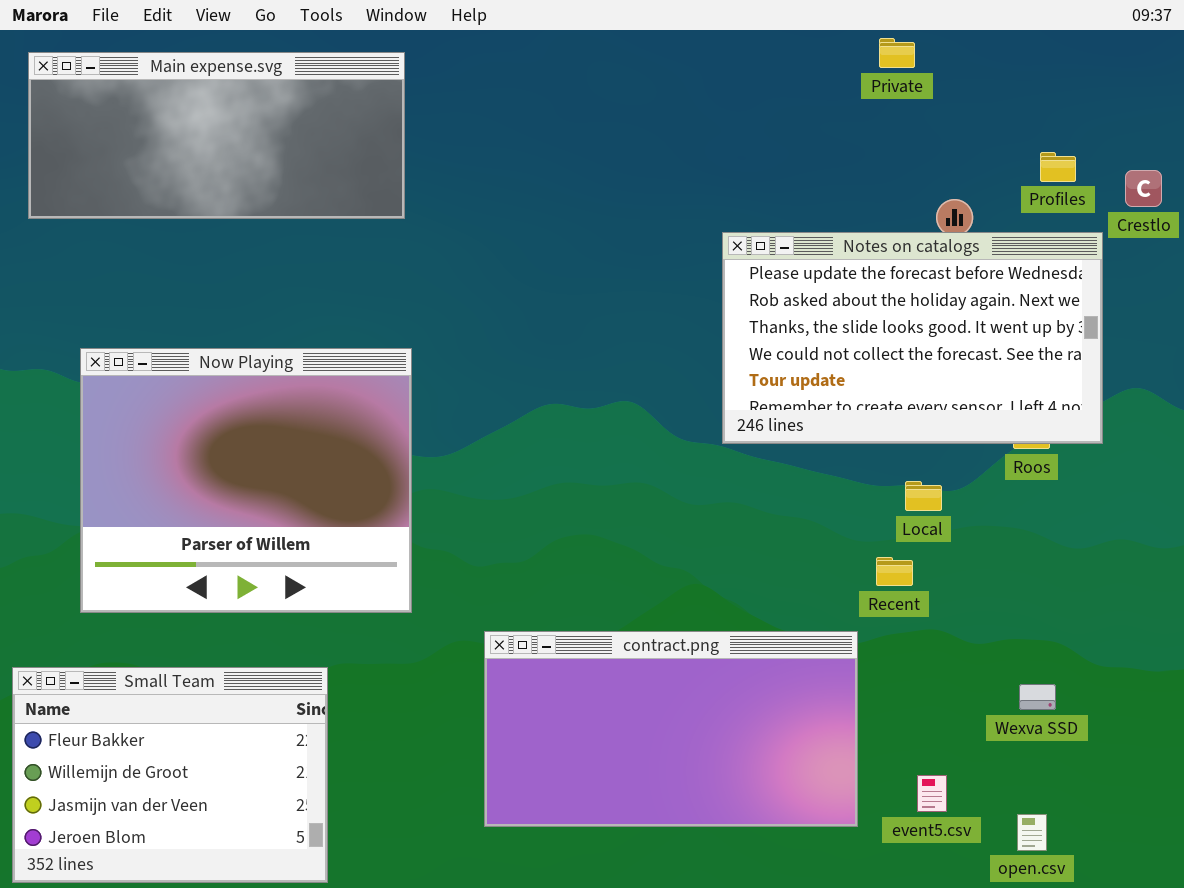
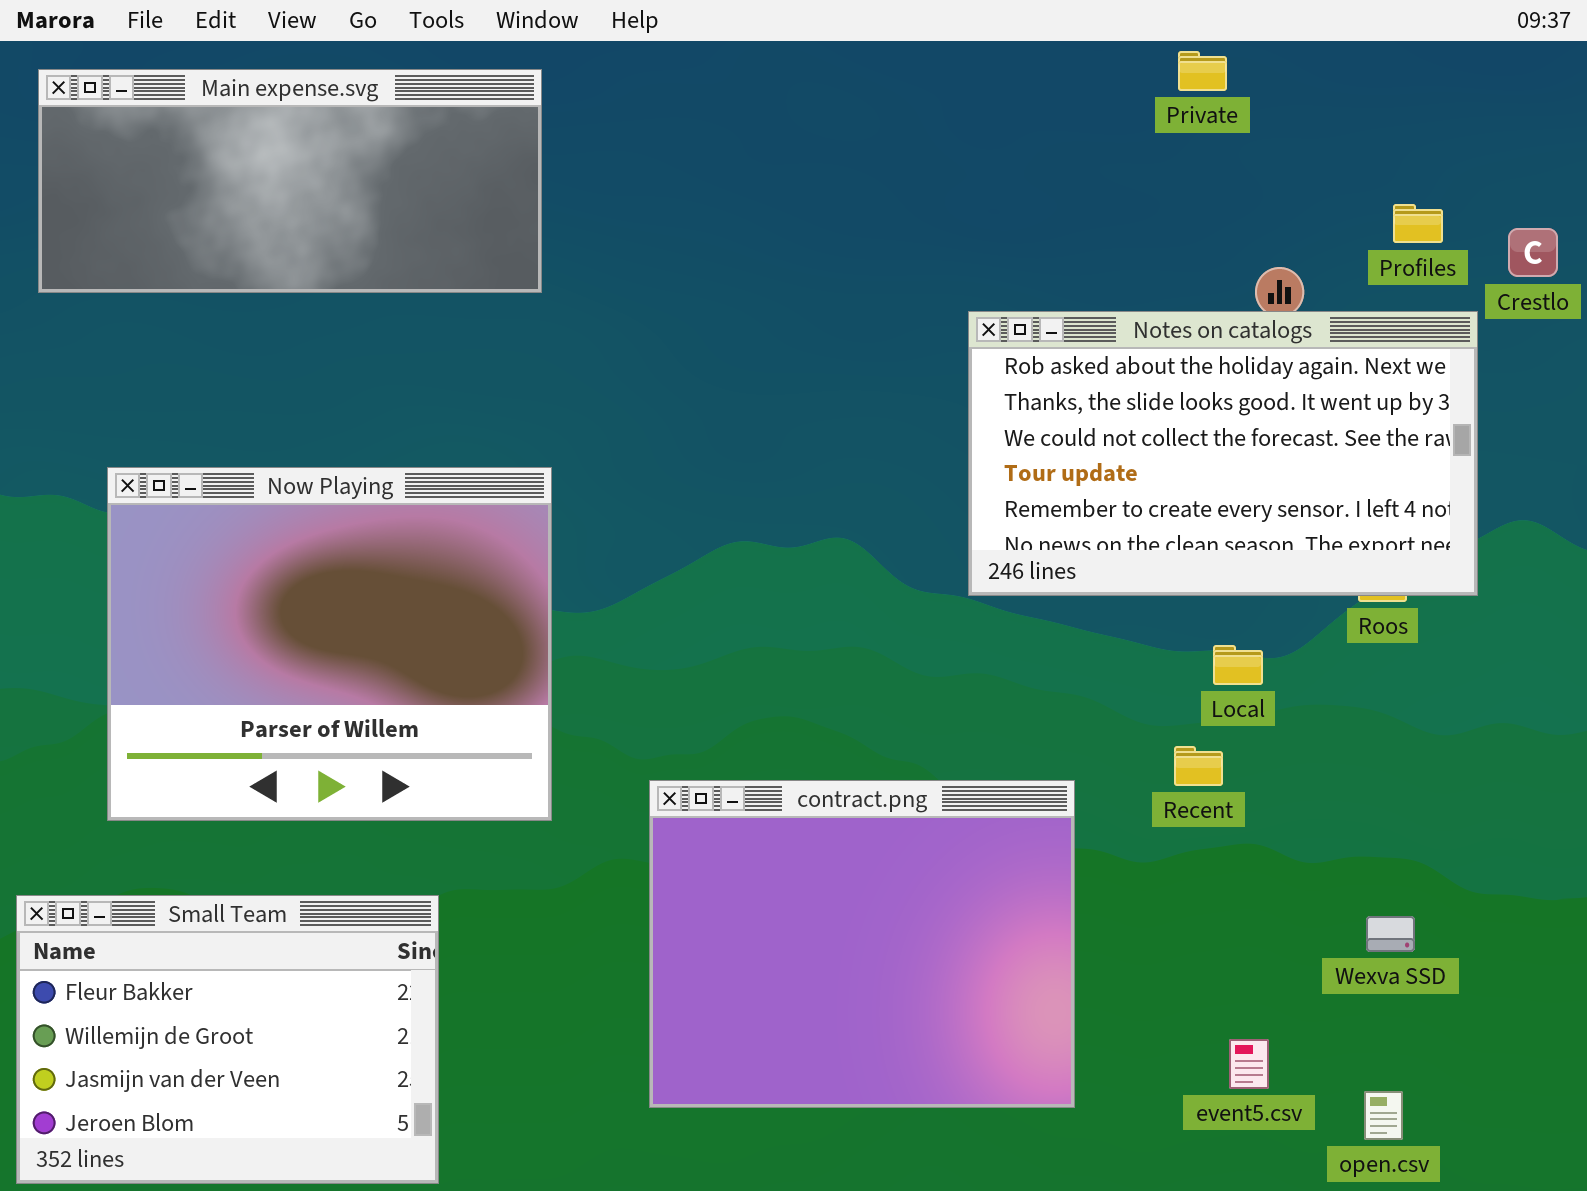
Notes on catalogs: [722,232,1103,444] -> [968,311,1478,596], scrolled down 1 row
contract.png: [484,631,858,827] -> [649,780,1075,1108], resized

